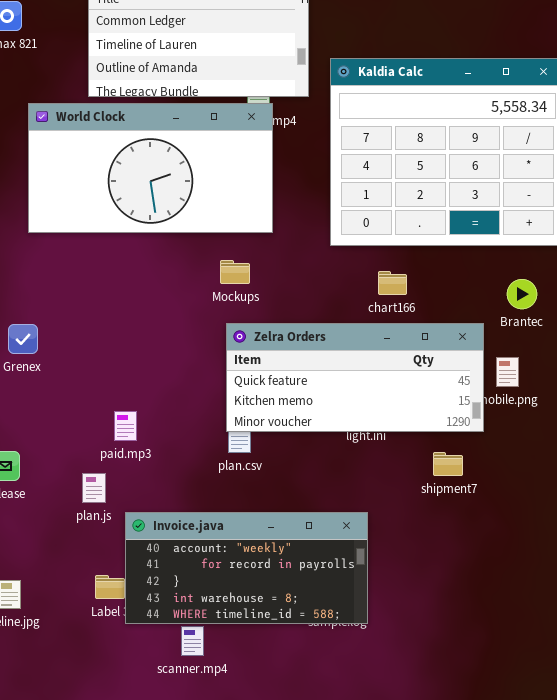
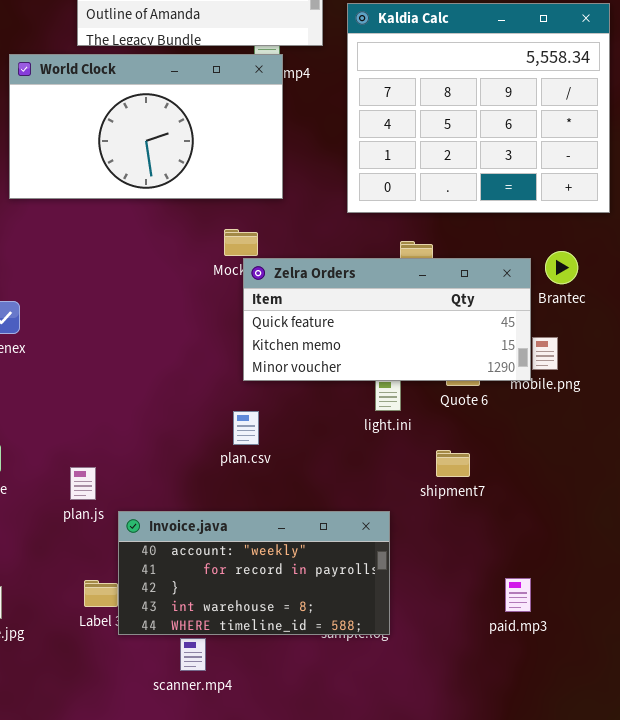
Zelra Orders: [226,323,484,432] -> [243,258,531,381], moved
paid.mp3: [114,411,137,441] -> [505,578,531,612], moved
shipment7: [433,452,463,476] -> [436,450,470,477], moved

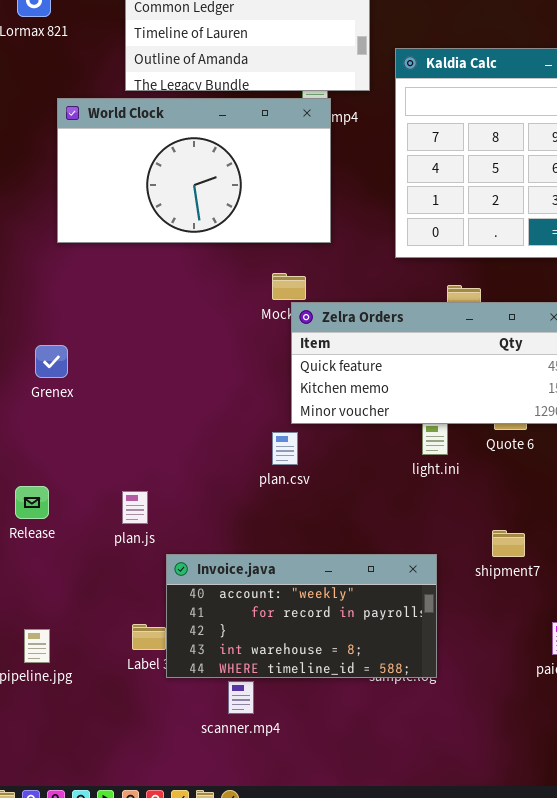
plan.csv: [233,411,259,445] -> [272,432,298,465], moved
shipment7: [436,450,470,477] -> [492,530,525,557], moved
plan.js: [70,467,96,500] -> [122,491,148,524], moved

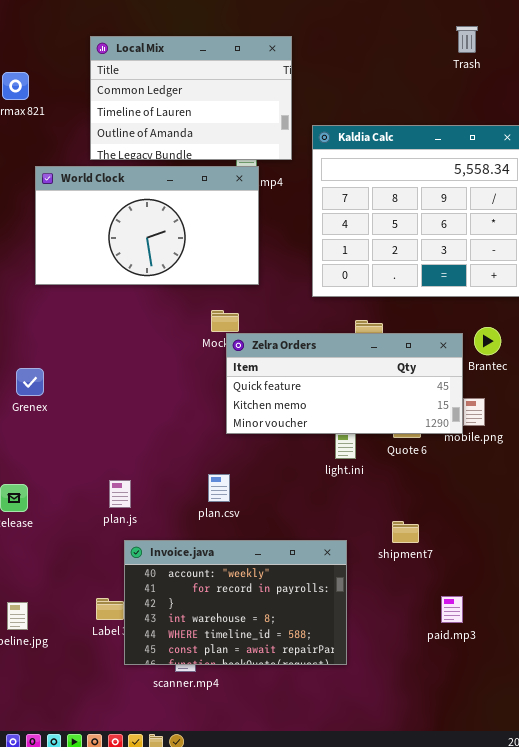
plan.csv: [272,432,298,465] -> [208,474,230,502], moved
plan.js: [122,491,148,524] -> [109,480,131,508], moved
Invoice.java: [166,554,437,678] -> [124,540,347,665], resized

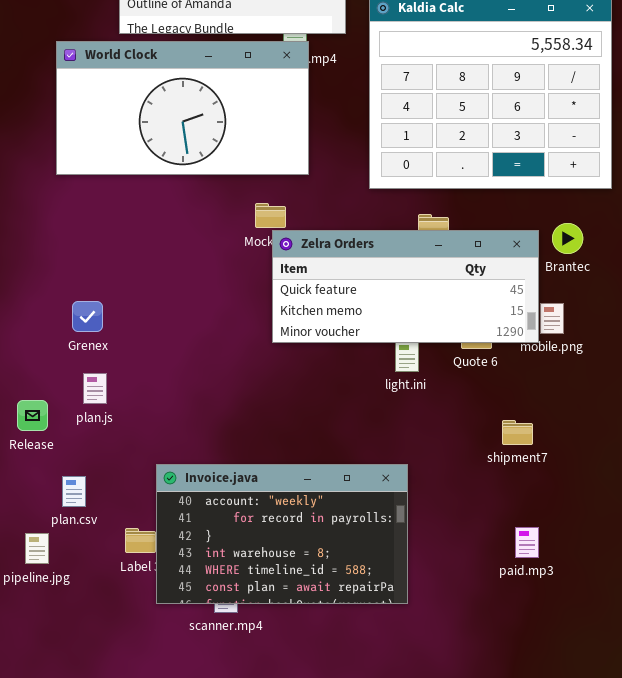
Grenex: [16,368,44,396] -> [72,301,103,332], moved
plan.csv: [208,474,230,502] -> [62,476,86,507], moved
plan.js: [109,480,131,508] -> [83,373,107,404], moved
shipment7: [392,521,419,543] -> [502,420,533,445], moved

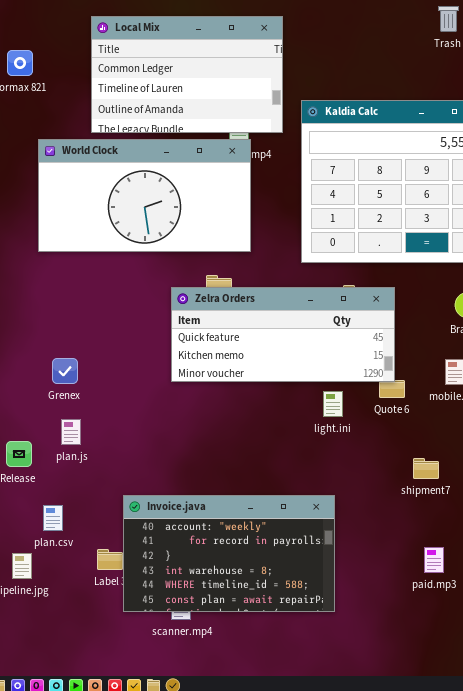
Zelra Orders: [272,230,539,343] -> [171,287,395,382], moved

